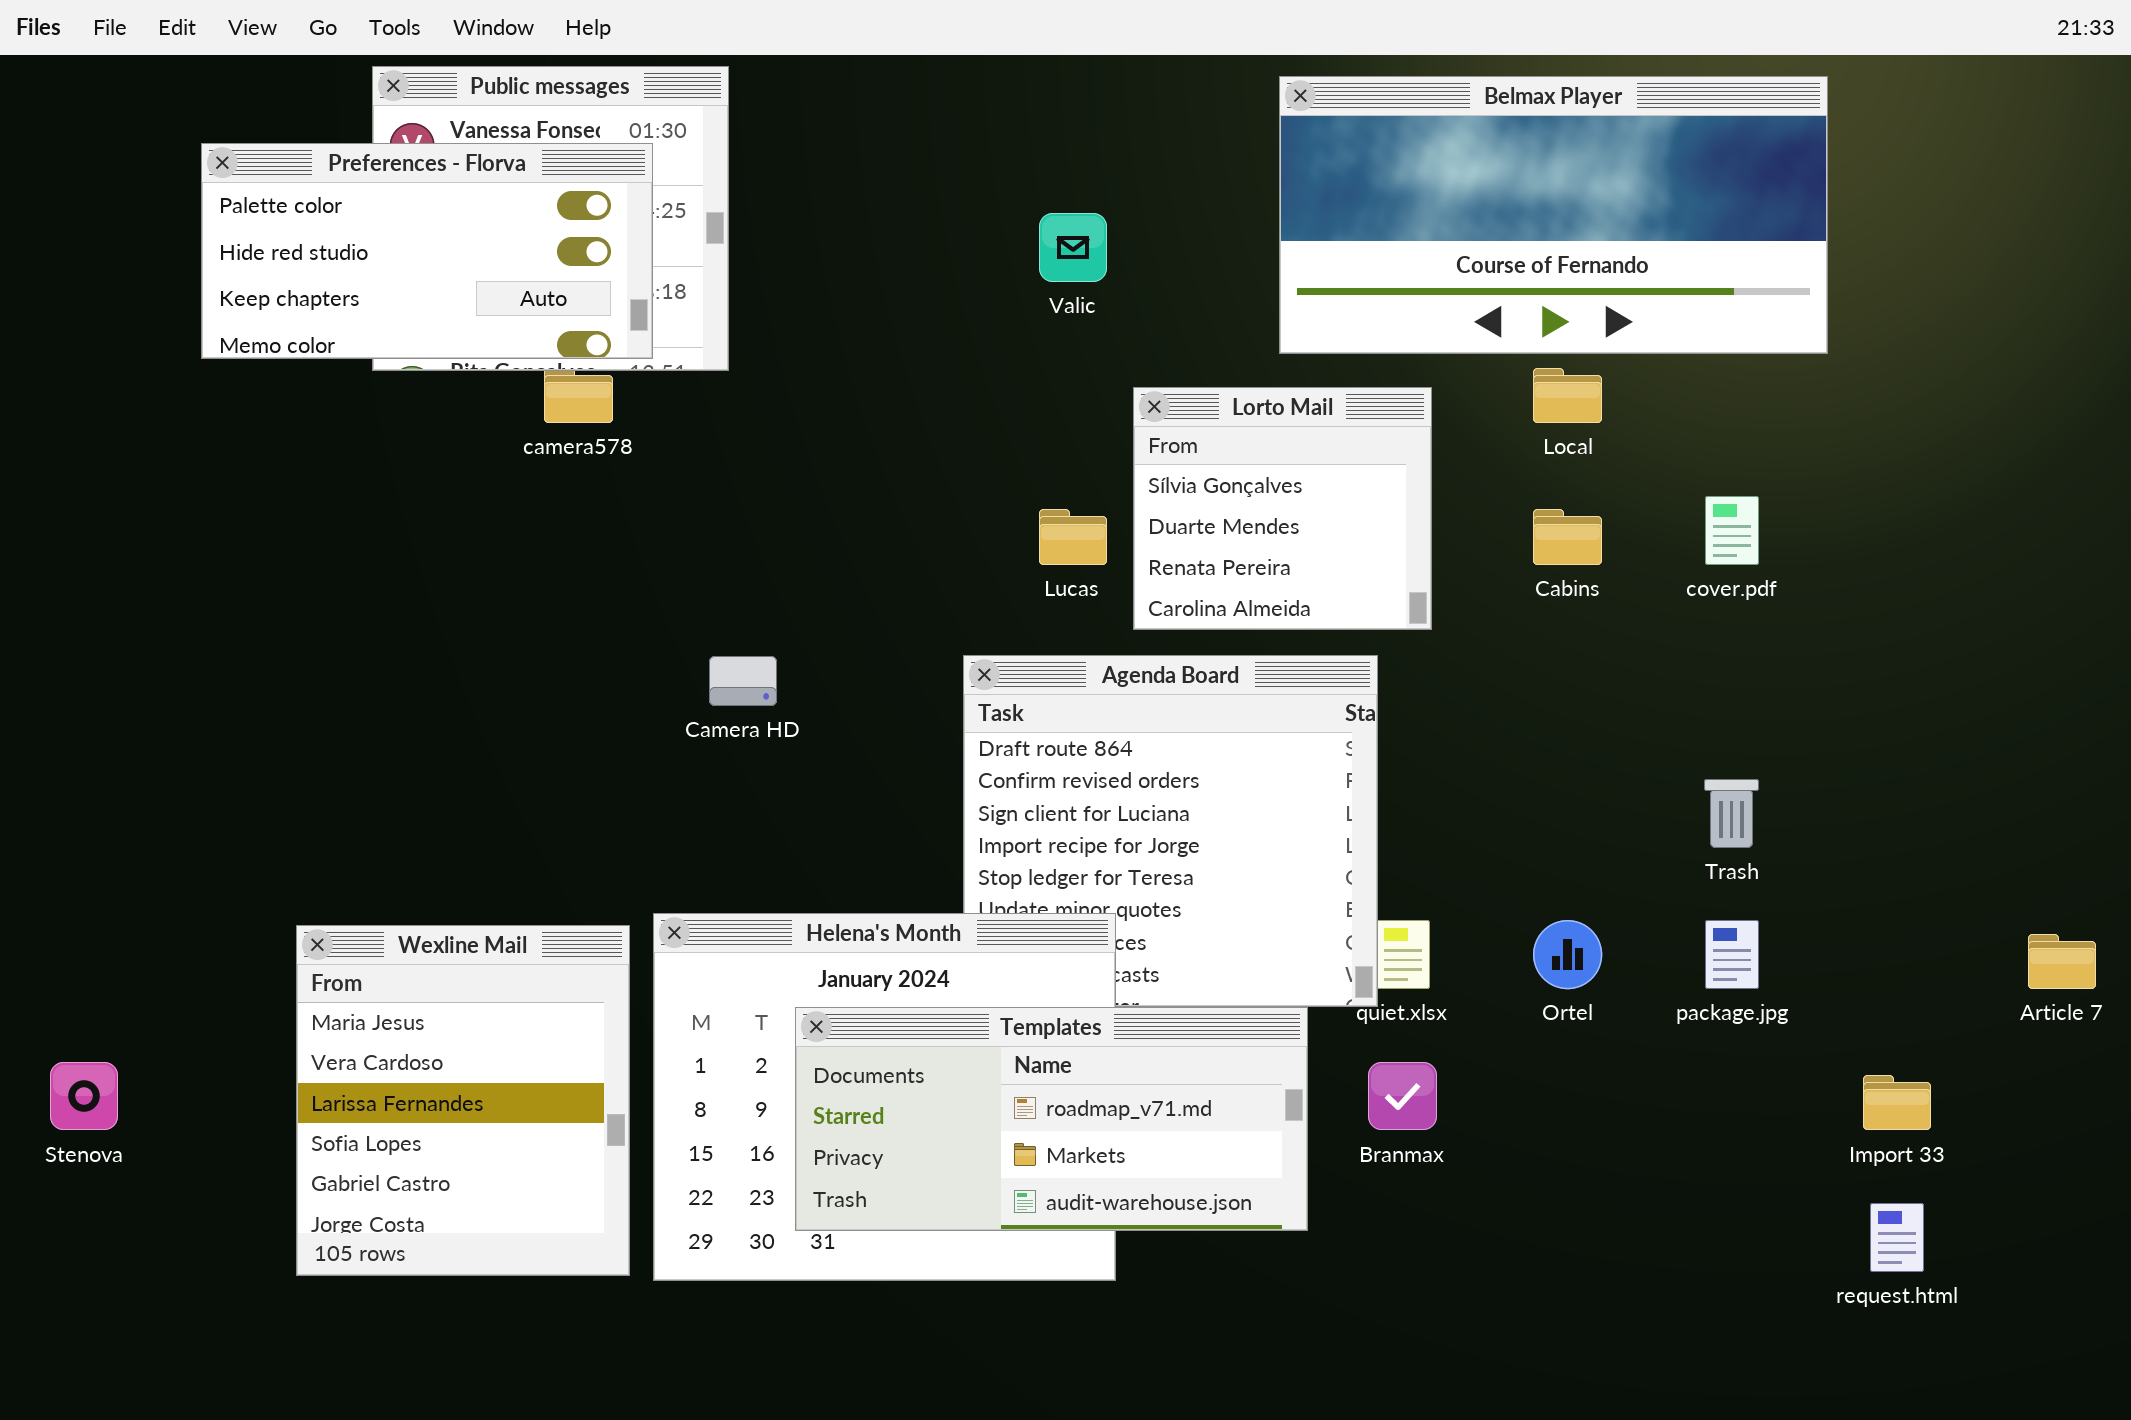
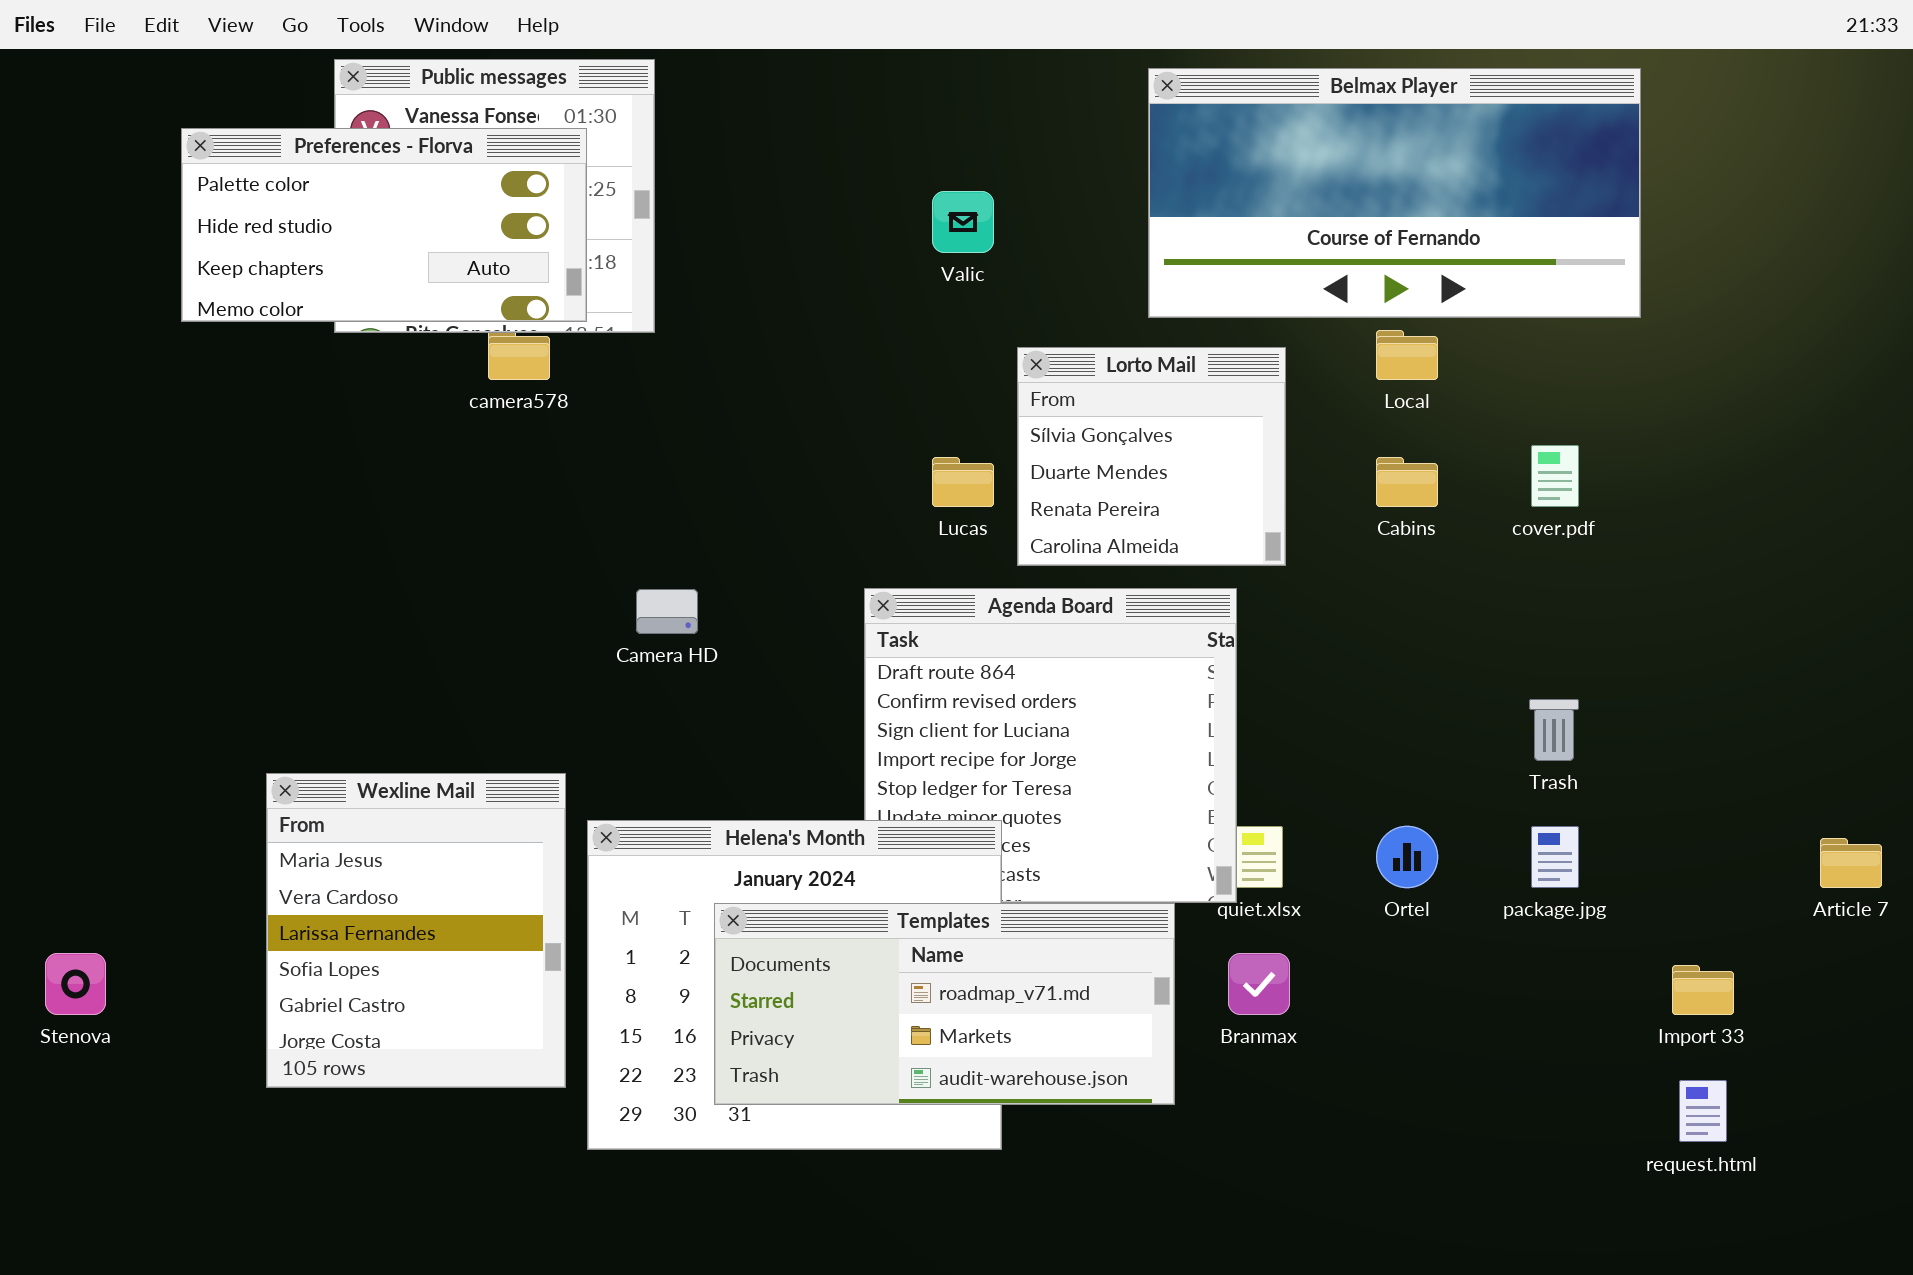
Wexline Mail: [296,925,630,1276] -> [266,773,566,1088], moved

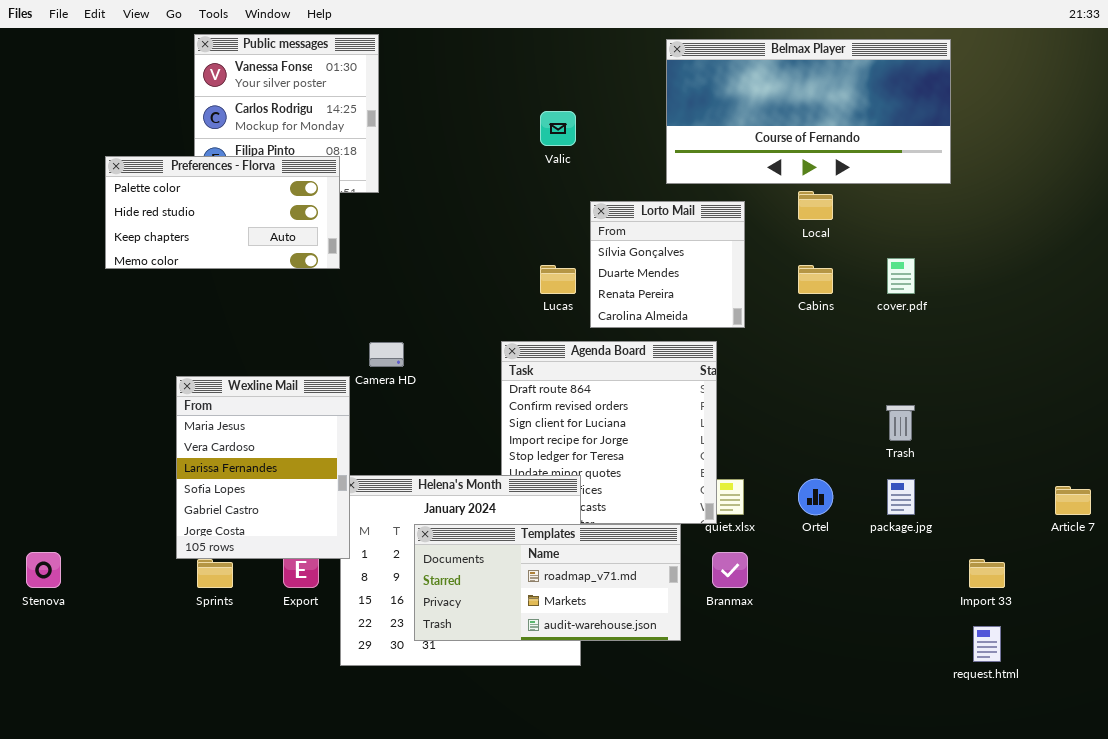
Preferences - Florva: [181,128,587,322] -> [105,156,340,269], moved
Wexline Mail: [266,773,566,1088] -> [176,376,350,559], moved

